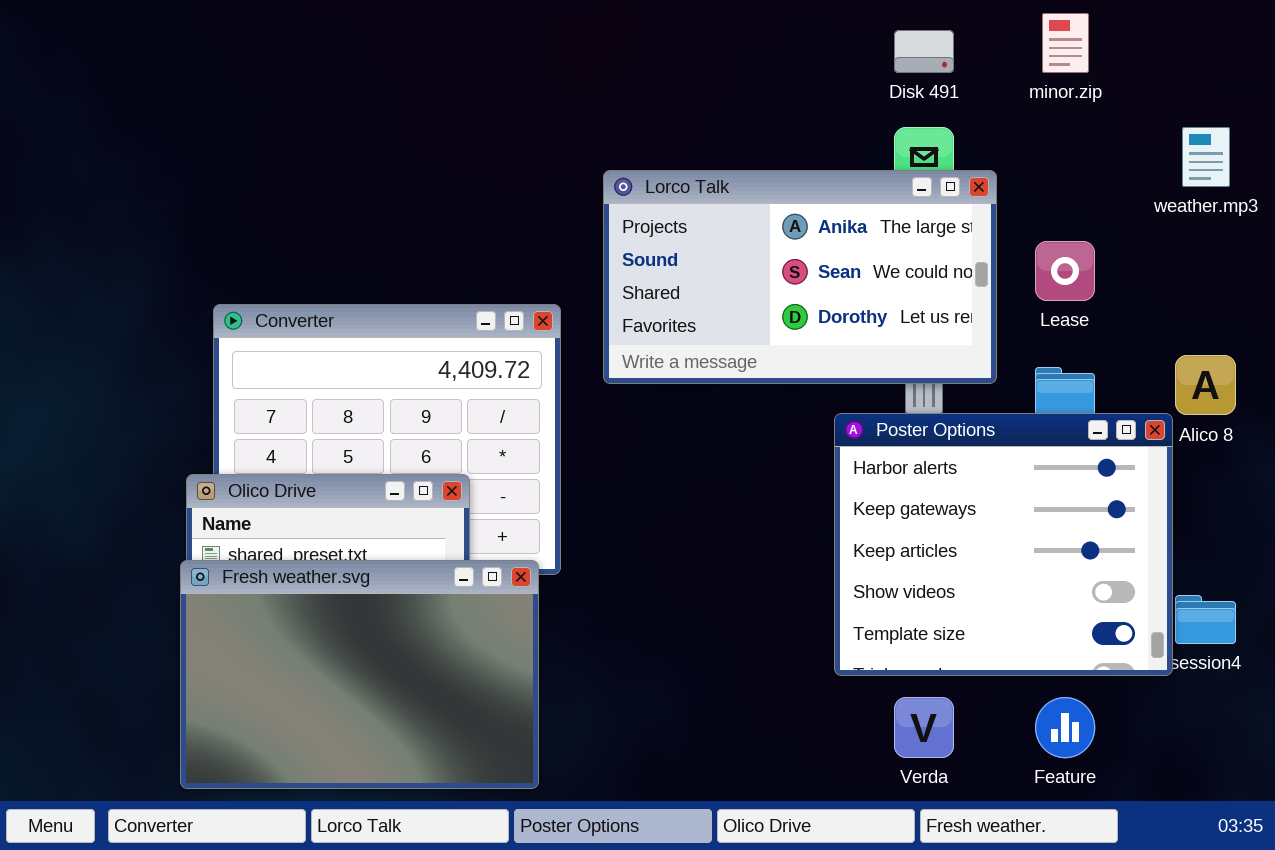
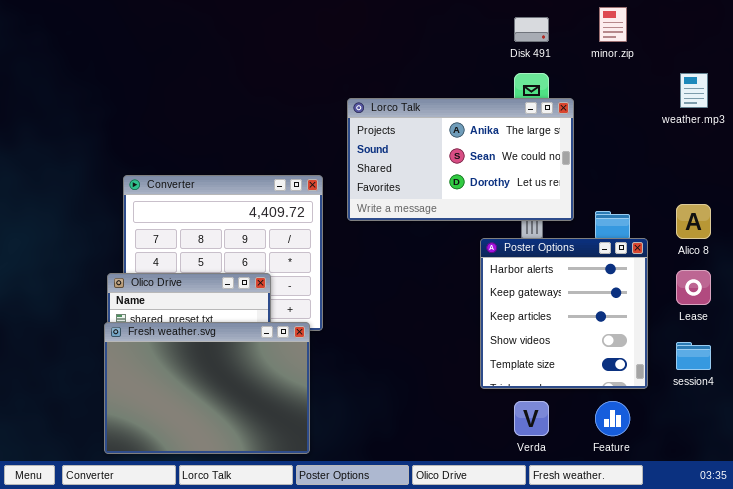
Lease: [1035,241,1095,301] -> [676,270,711,305], moved
Poster Options: [834,413,1173,676] -> [480,238,648,389], resized

